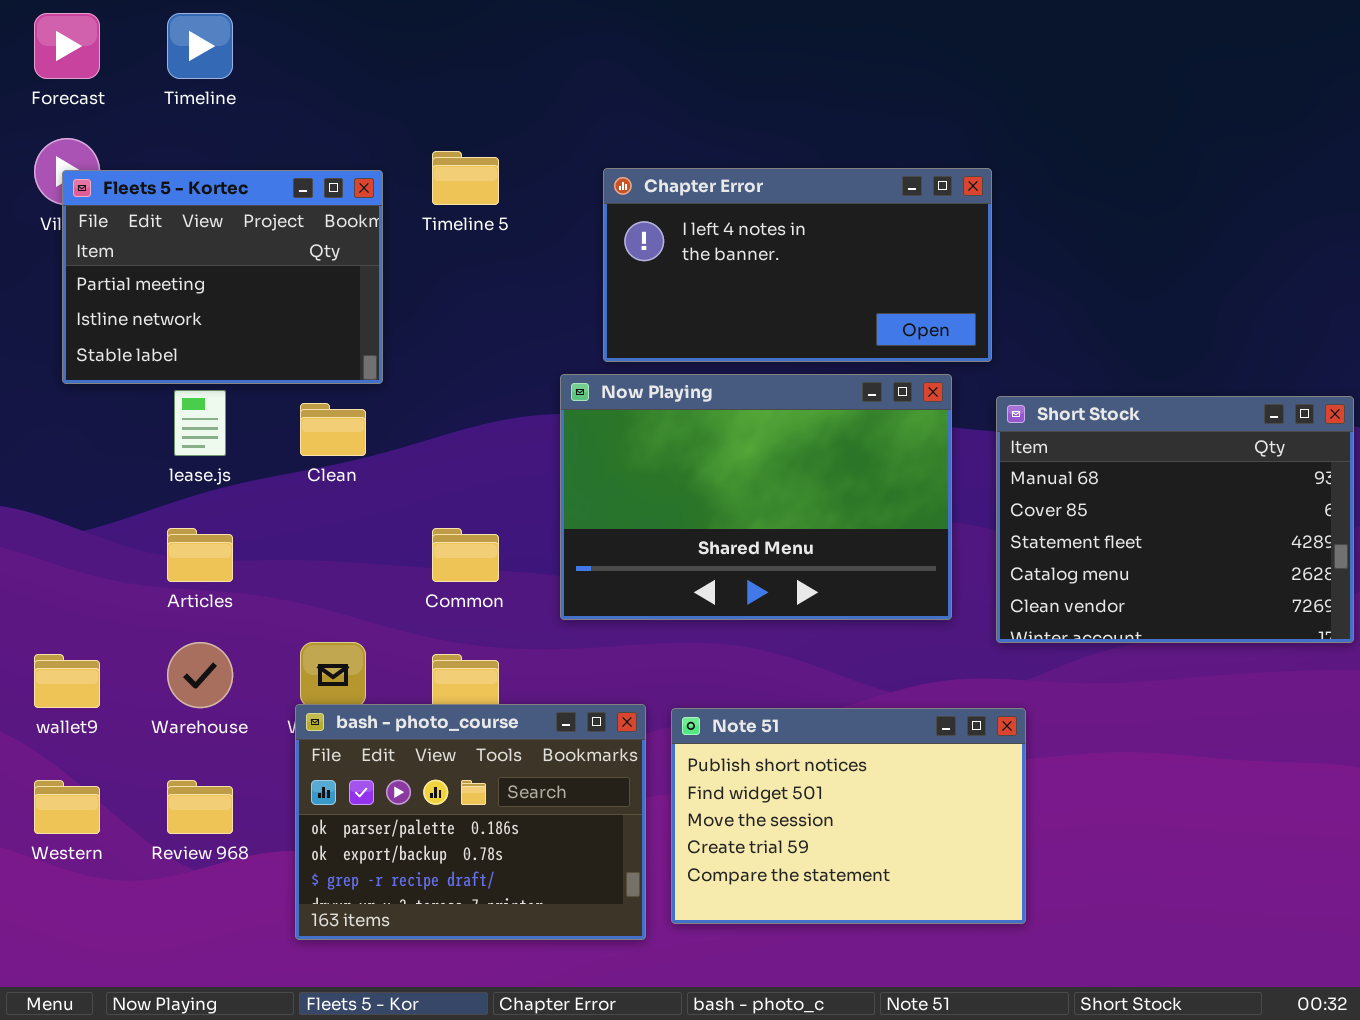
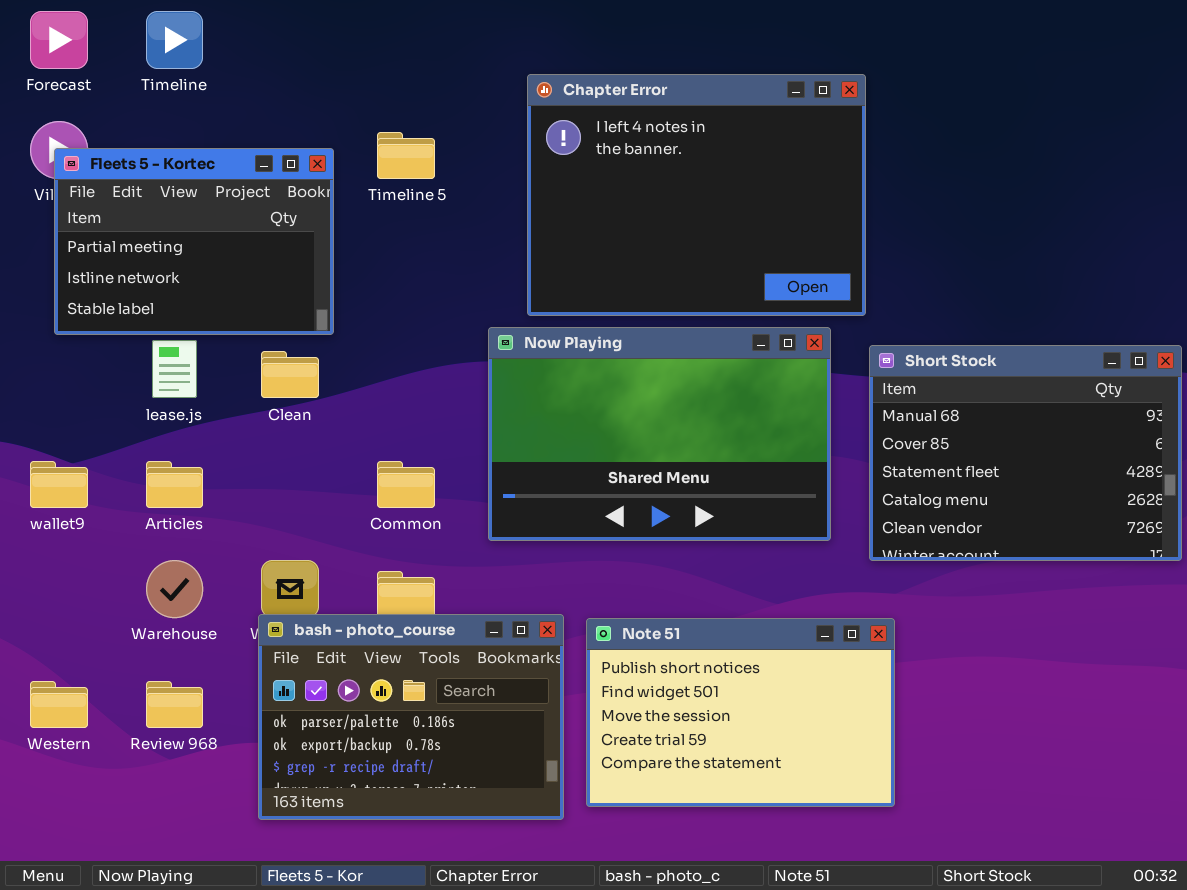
Chapter Error: [603,168,992,362] -> [527,74,866,316], resized
wallet9: [34,654,100,708] -> [30,461,88,508], moved

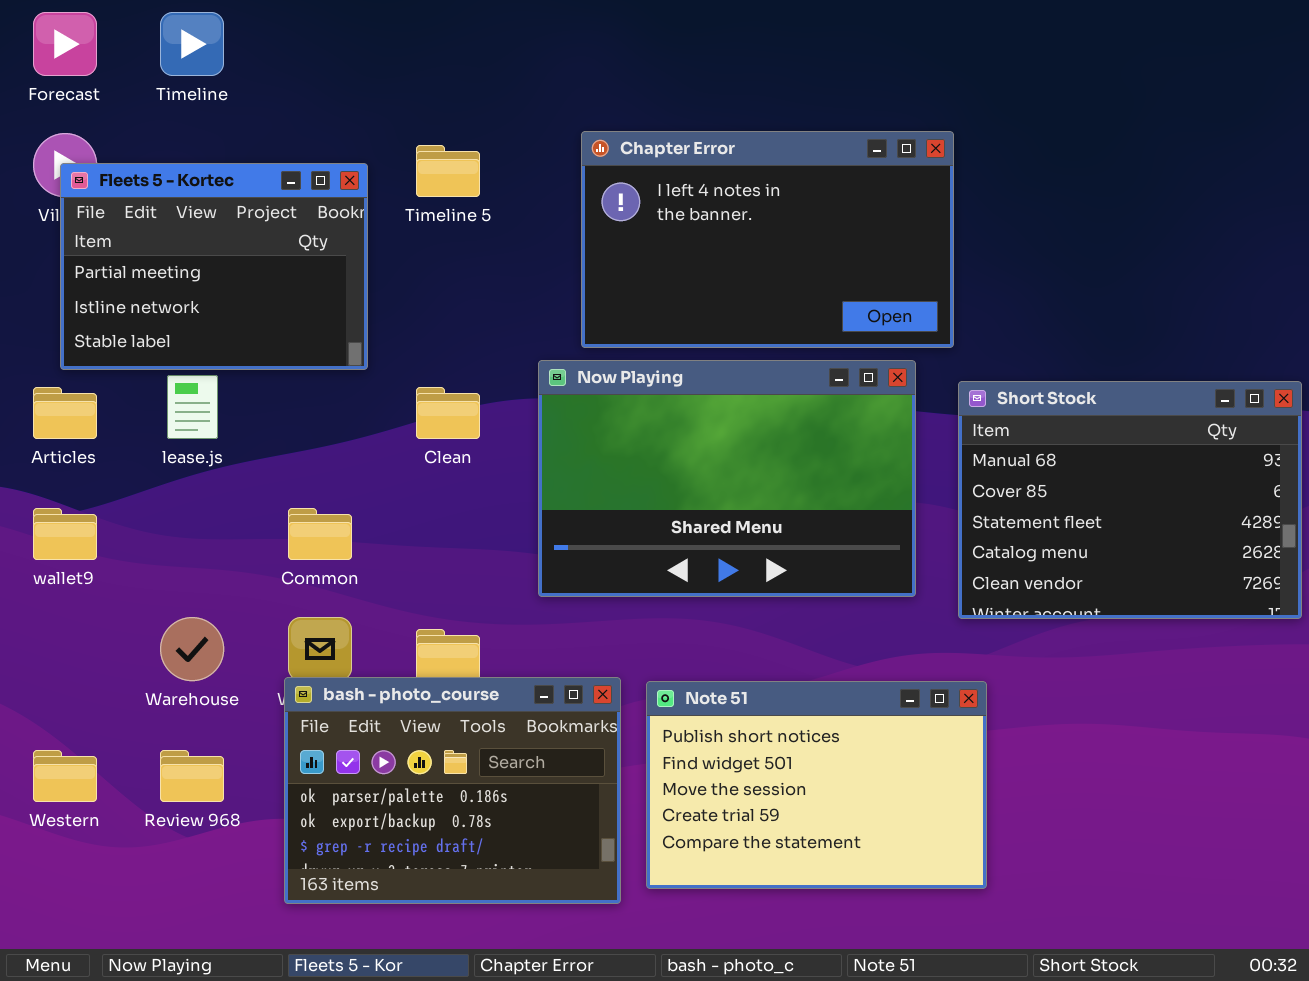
Chapter Error: [527,74,866,316] -> [581,131,954,348], resized
Clean: [261,351,319,398] -> [416,387,480,439], moved
Articles: [146,461,203,508] -> [33,387,97,439], moved
Common: [377,461,435,508] -> [288,508,352,560], moved

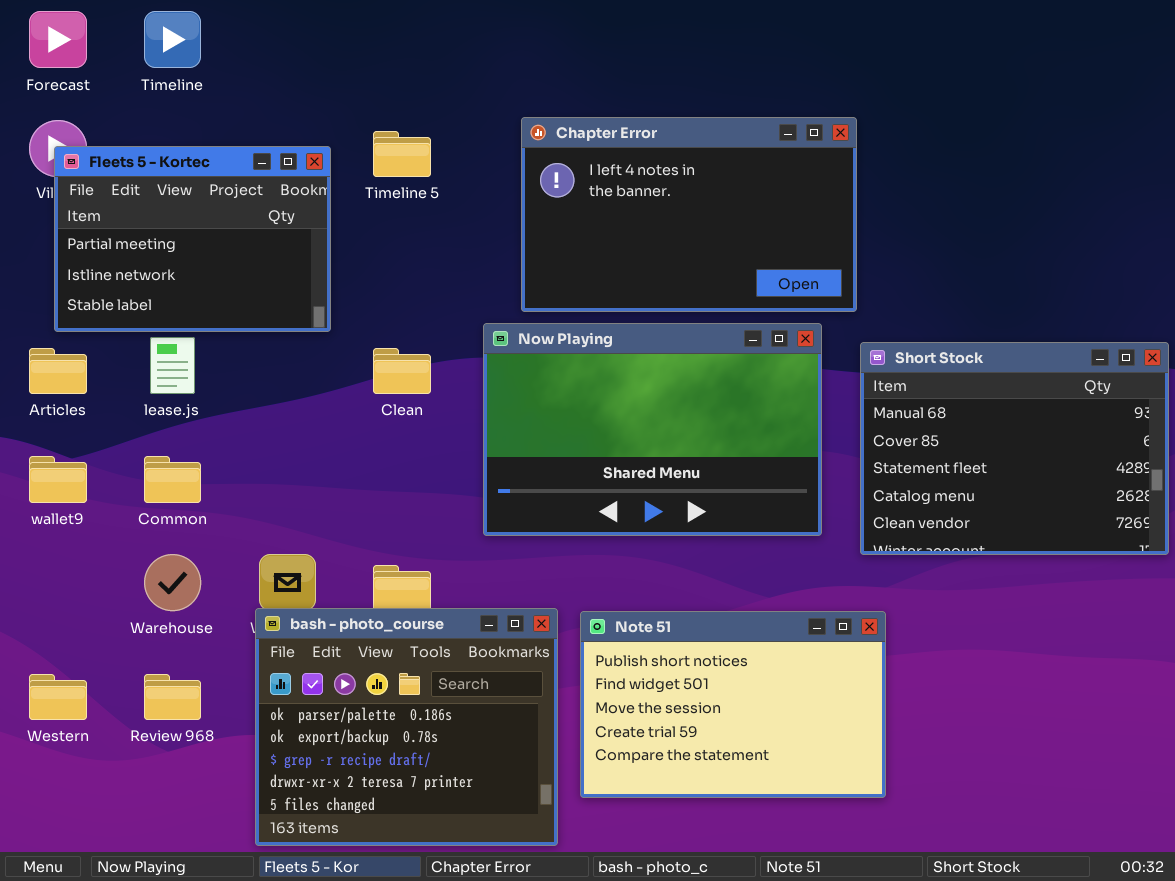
Common: [288,508,352,560] -> [144,456,201,503], moved
bash - photo_course: [284,677,621,904] -> [255,608,558,846], resized

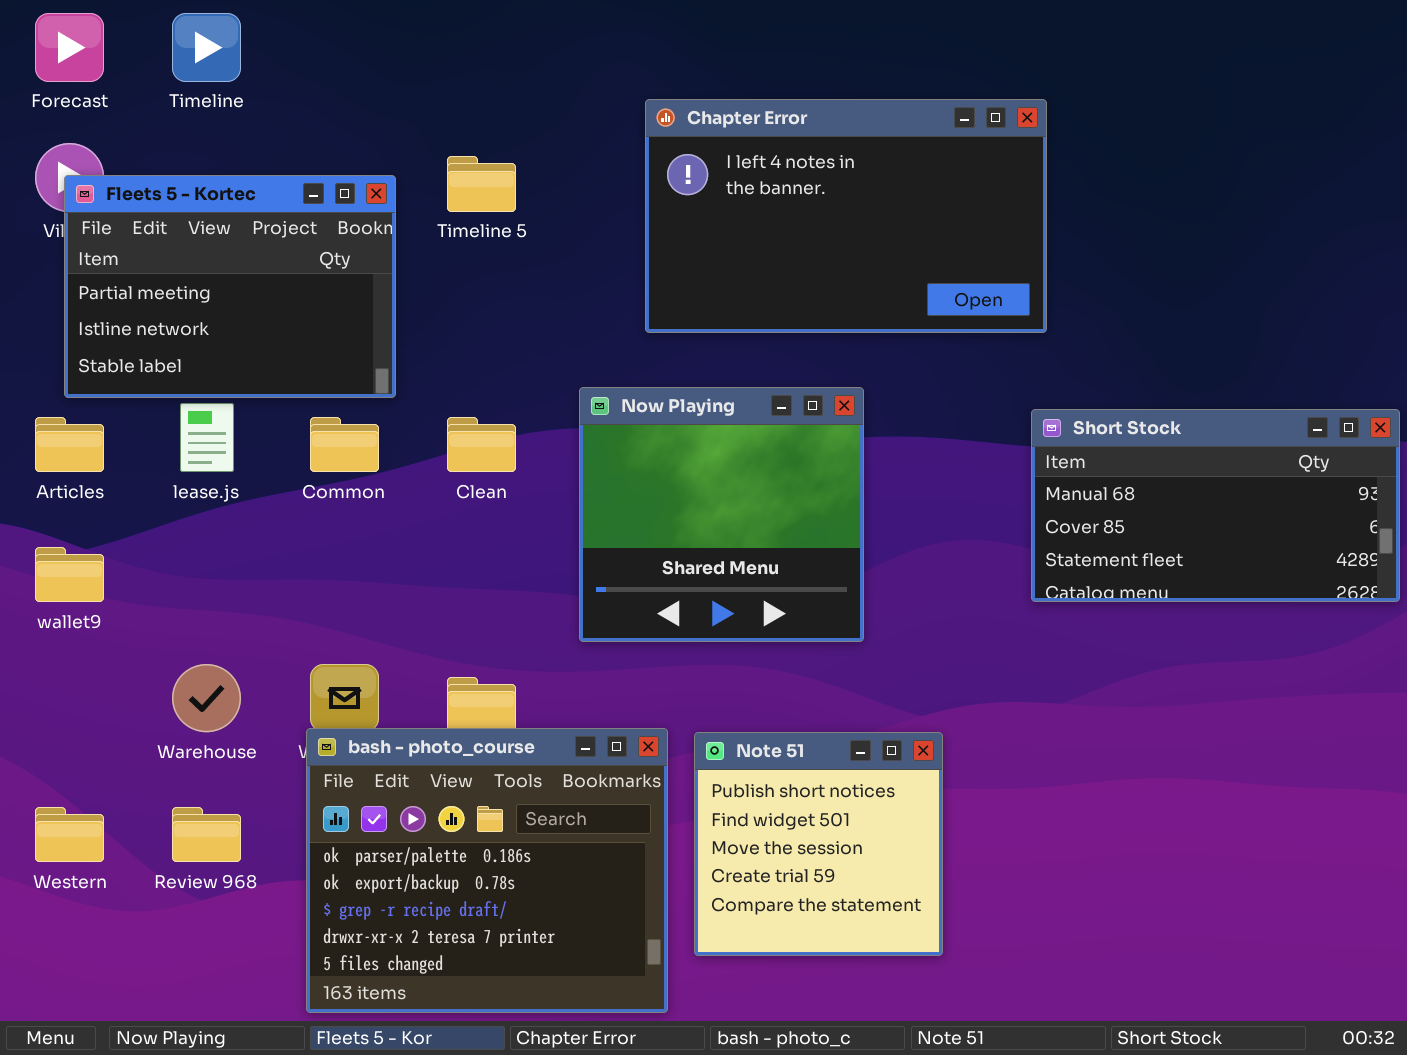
Chapter Error: [521,117,857,312] -> [645,99,1047,333], moved
Now Playing: [483,323,822,536] -> [579,387,864,642], resized
Short Stock: [860,342,1169,555] -> [1031,409,1400,602], resized
Common: [144,456,201,503] -> [310,417,379,472], moved
Note 51: [580,611,886,798] -> [694,732,943,956], resized

